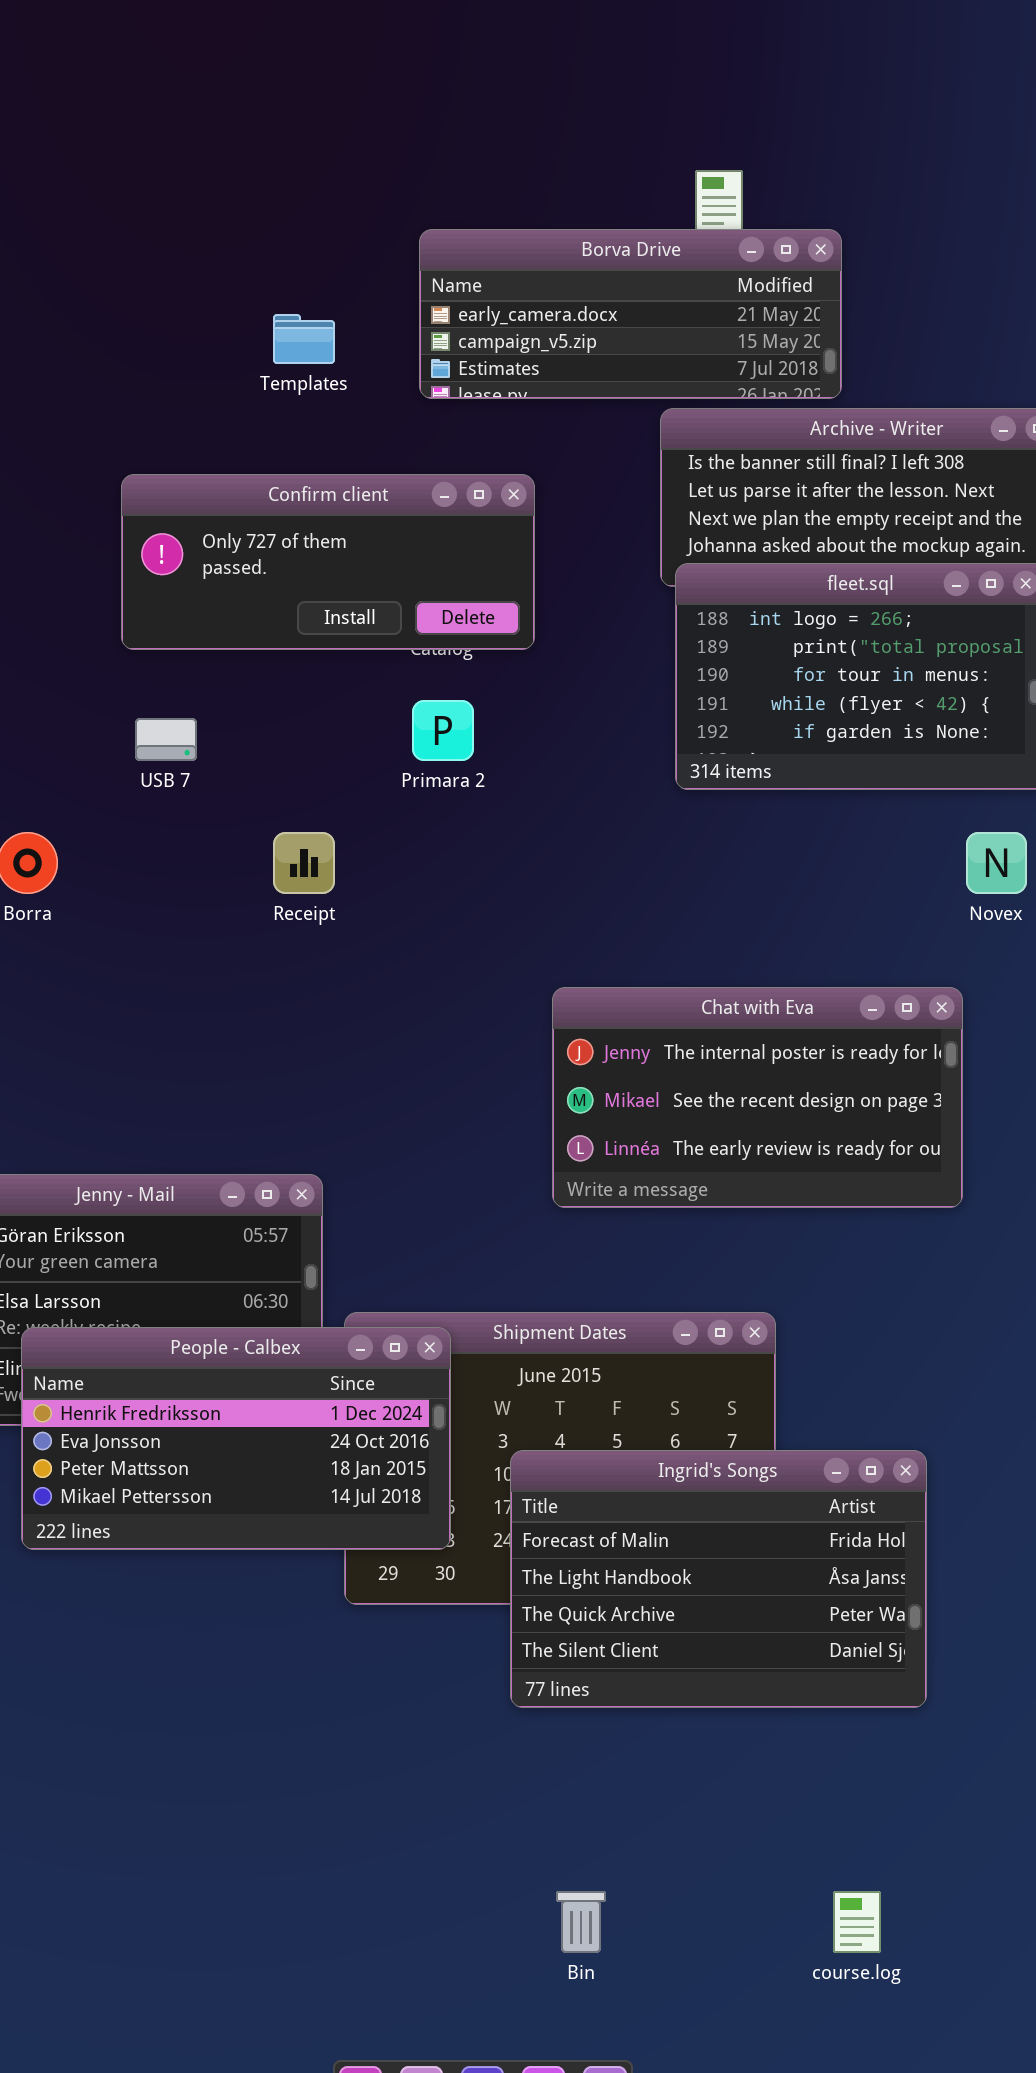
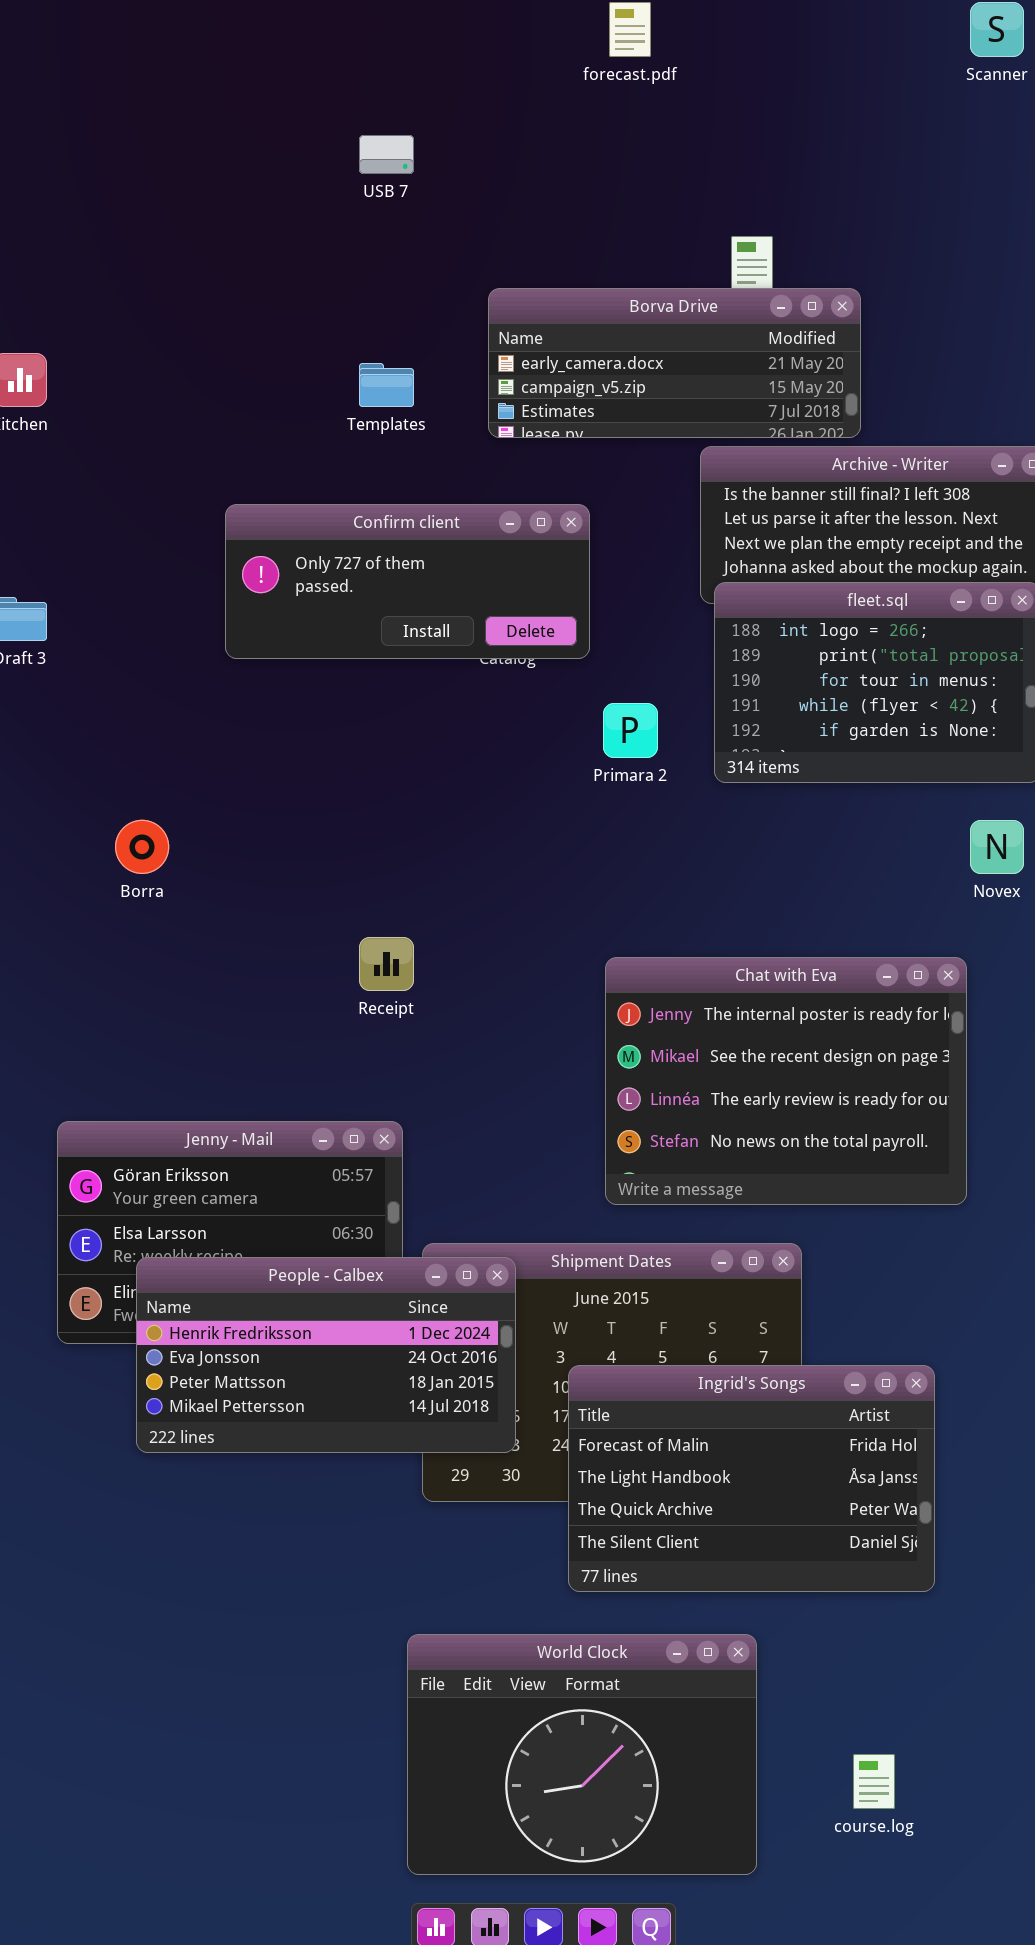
Primara 2: [412,700,474,761] -> [603,703,658,758], moved
USB 7: [135,718,197,761] -> [359,135,414,174], moved
Receipt: [273,832,335,894] -> [359,937,414,991], moved
Chat with Eva: [552,987,963,1208] -> [605,957,967,1205], resized
World Clock: none -> [407,1634,757,1875], opened

